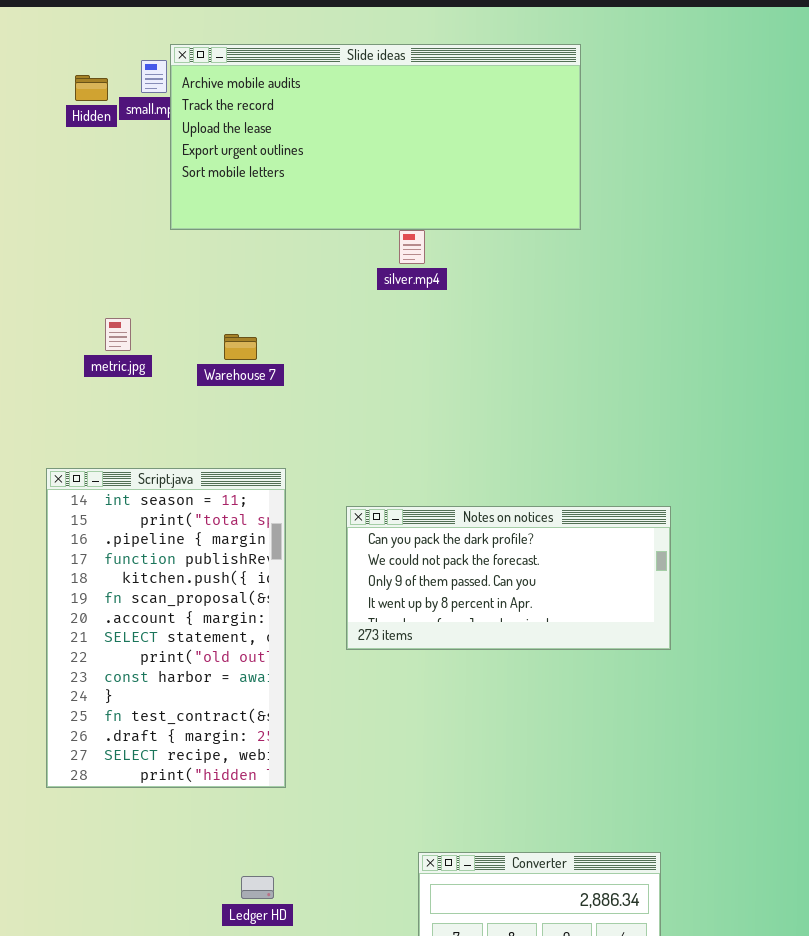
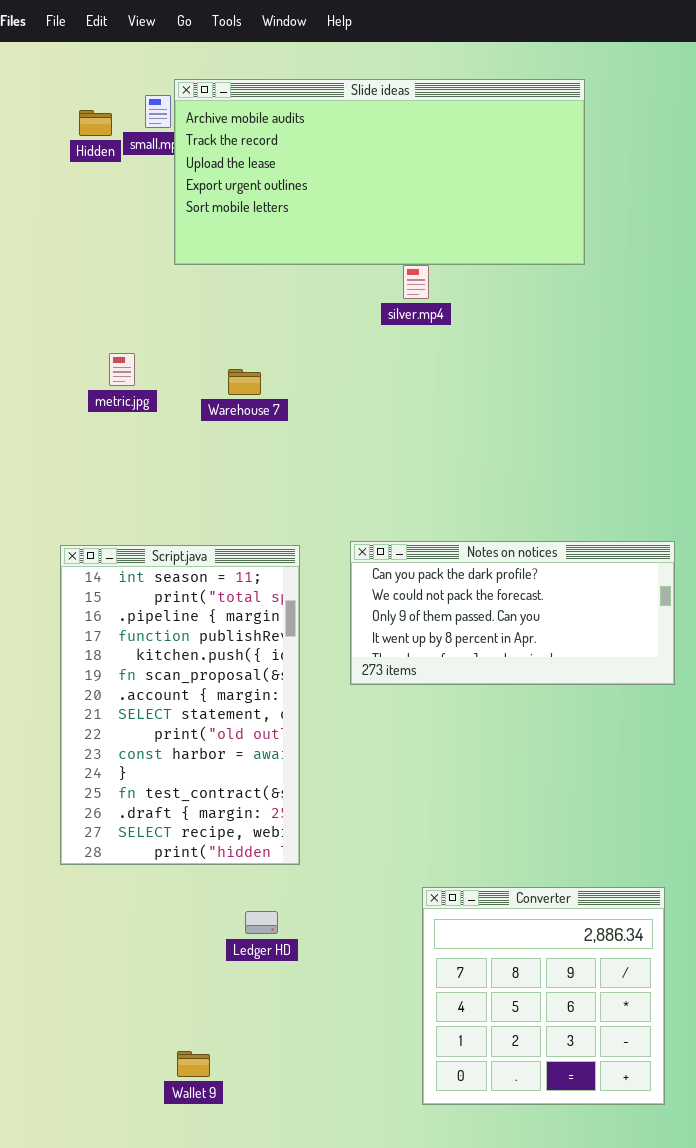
Script.java: [46,468,286,788] -> [60,545,300,865], moved

